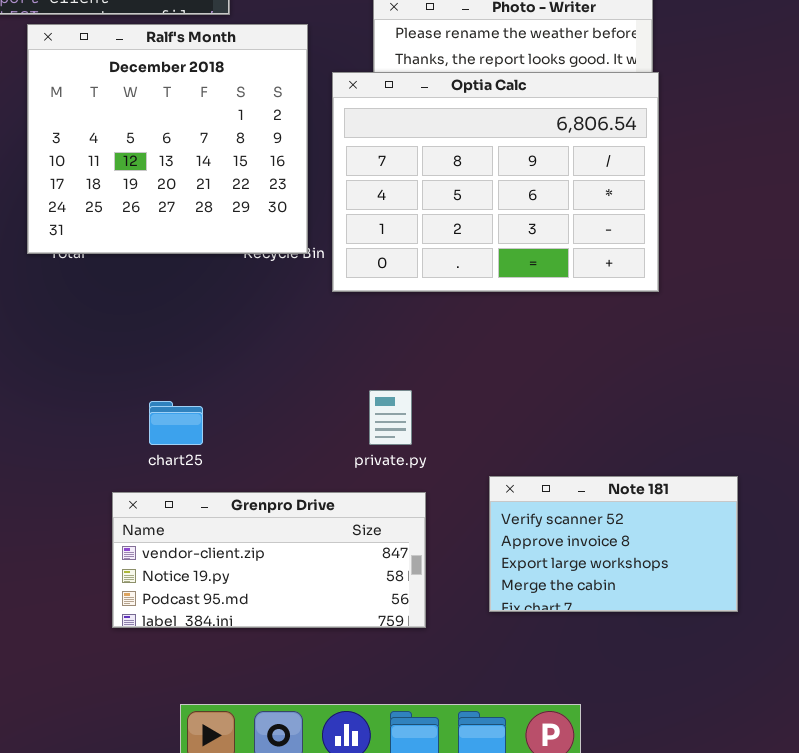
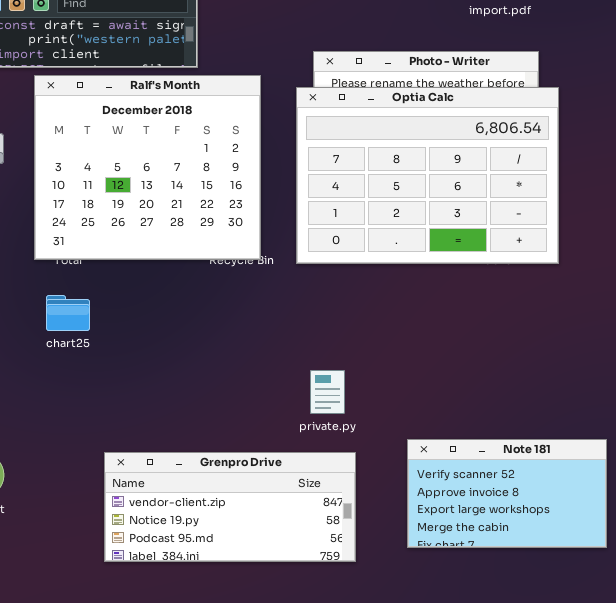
Optia Calc: [332,72,659,292] -> [296,87,559,264], moved
chart25: [149,401,203,445] -> [46,295,90,331], moved

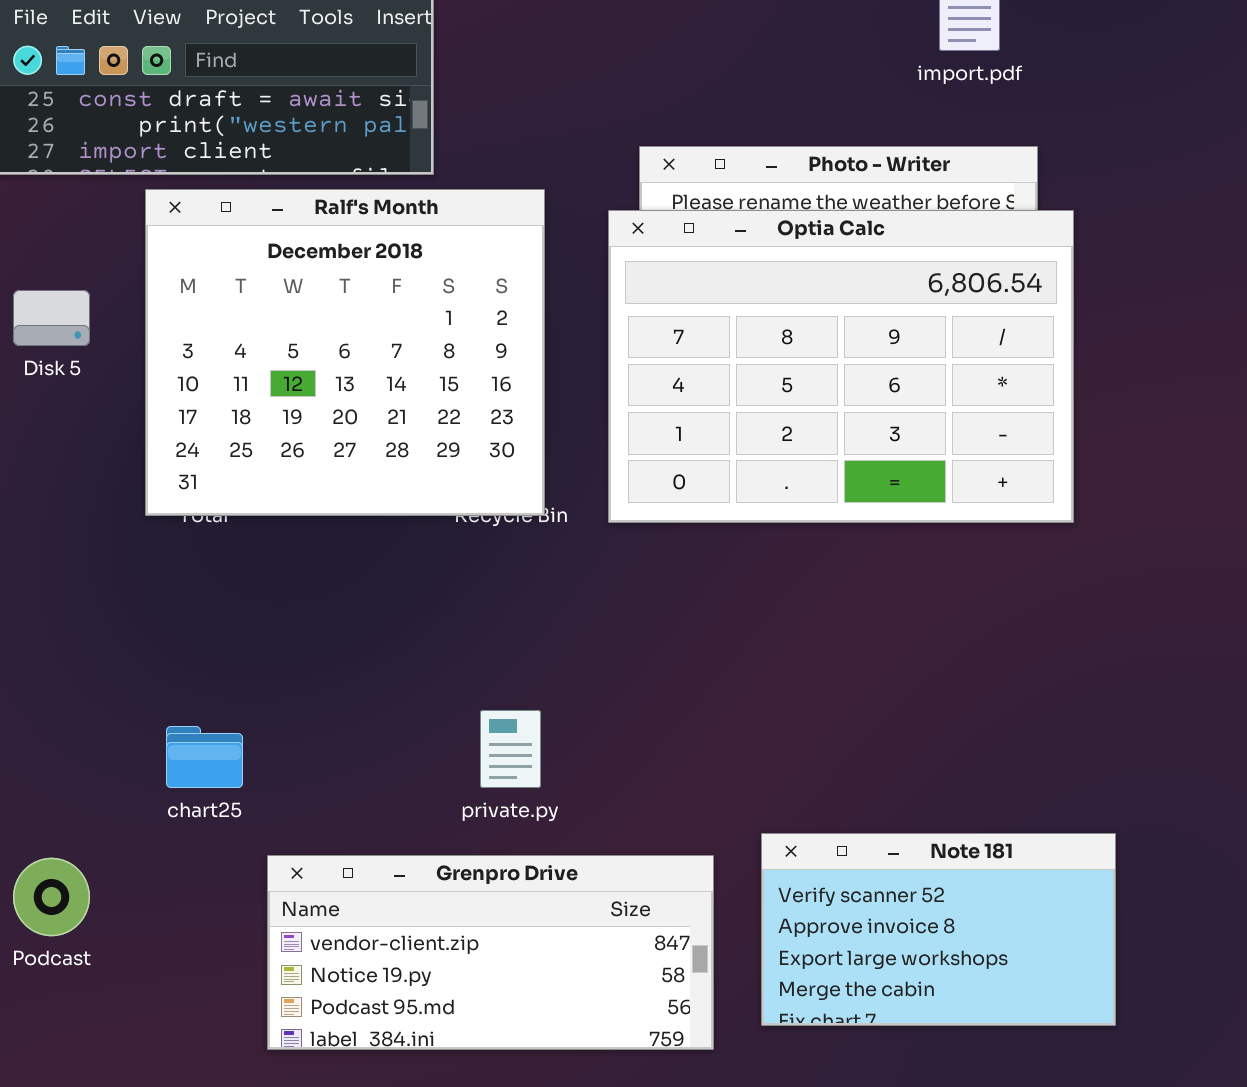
chart25: [46,295,90,331] -> [166,726,243,788], moved
private.py: [310,370,345,414] -> [480,710,541,788], moved
Note 181: [407,439,607,548] -> [761,833,1116,1026], moved

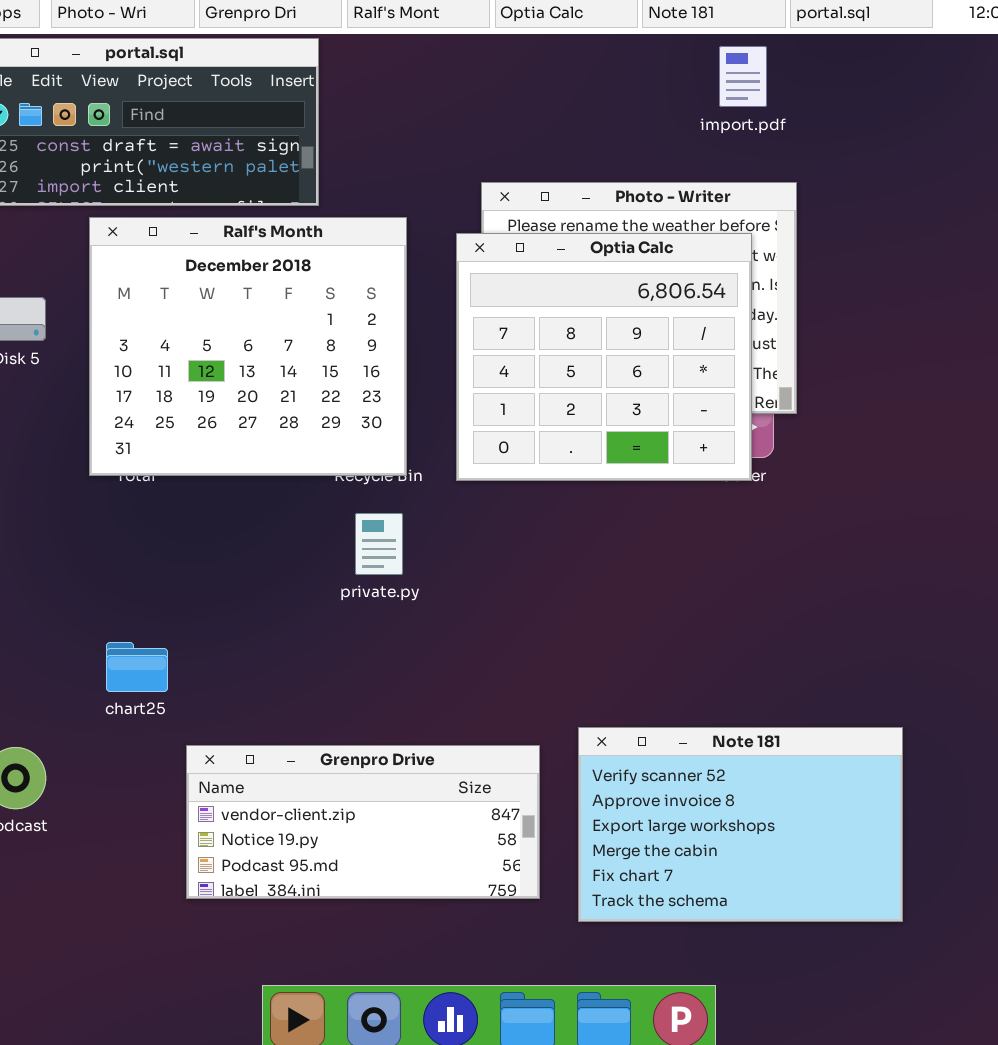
Optia Calc: [608,210,1074,523] -> [456,233,752,481], resized
private.py: [480,710,541,788] -> [355,513,403,575], moved
Note 181: [761,833,1116,1026] -> [578,727,903,922], resized

